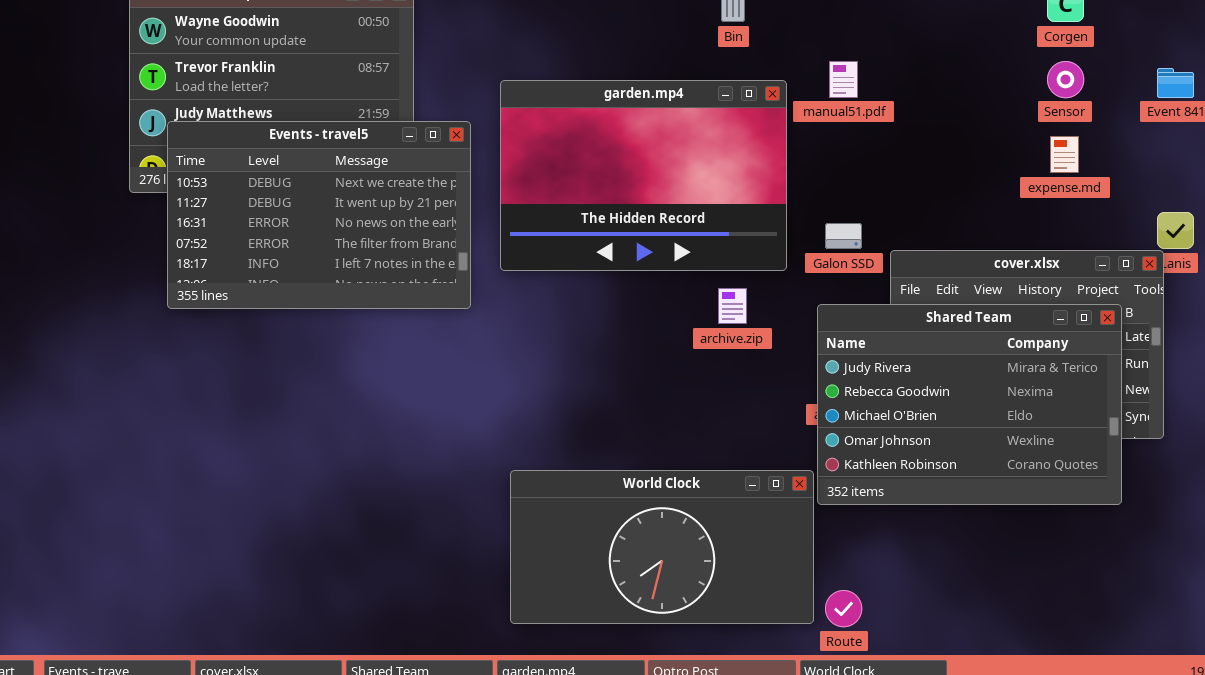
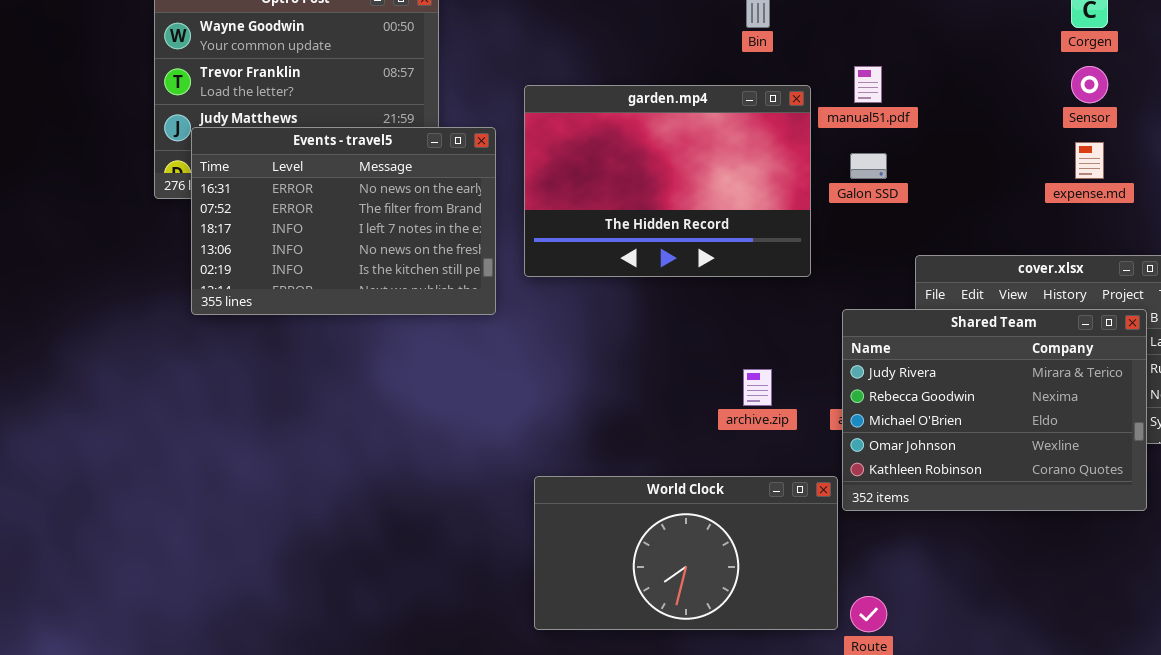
Events - travel5: [167,121,471,309] -> [191,127,496,315], scrolled down 2 rows
Galon SSD: [825,223,862,249] -> [850,153,887,179], moved
archive.zip: [718,288,747,324] -> [743,369,772,406], moved

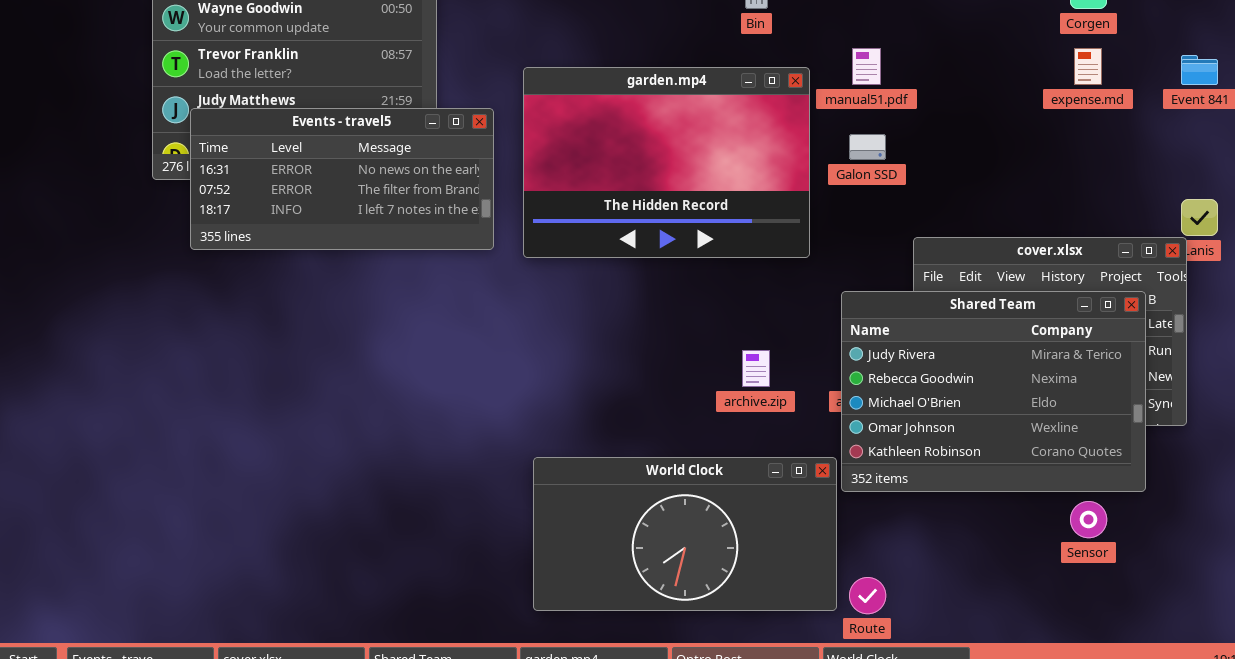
Sensor: [1071,66,1108,103] -> [1070,501,1107,538], moved
Events - travel5: [191,127,496,315] -> [190,108,494,250], resized
expense.md: [1075,142,1104,179] -> [1074,48,1102,85], moved

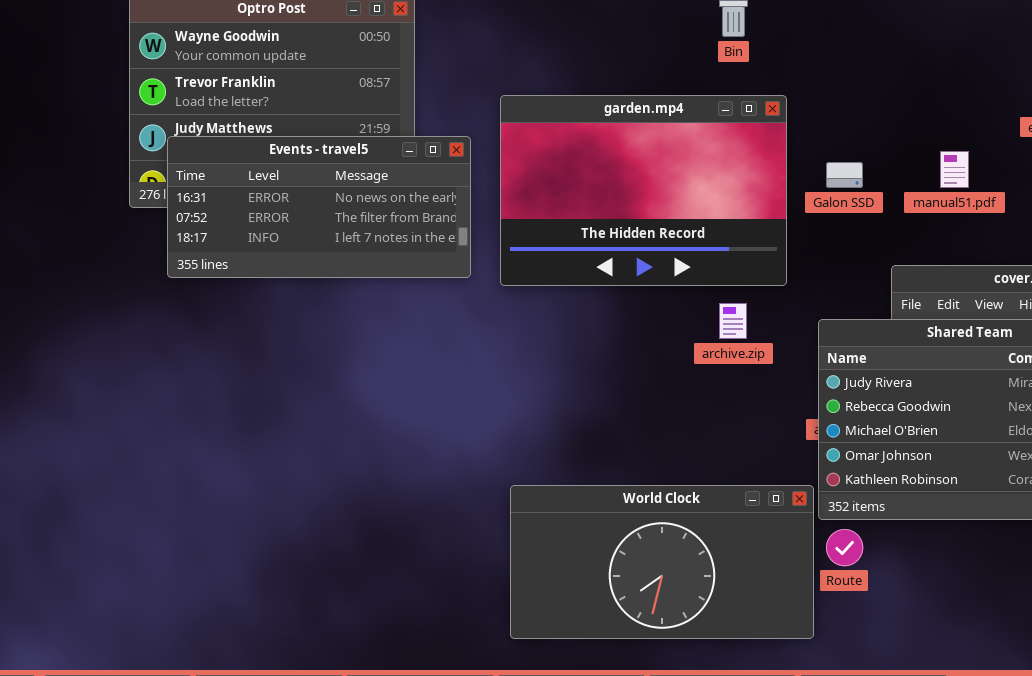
manual51.pdf: [852,48,881,85] -> [940,151,969,188], moved
archive.zip: [742,350,770,387] -> [719,303,747,339], moved
Route: [849,577,886,614] -> [826,529,863,566], moved

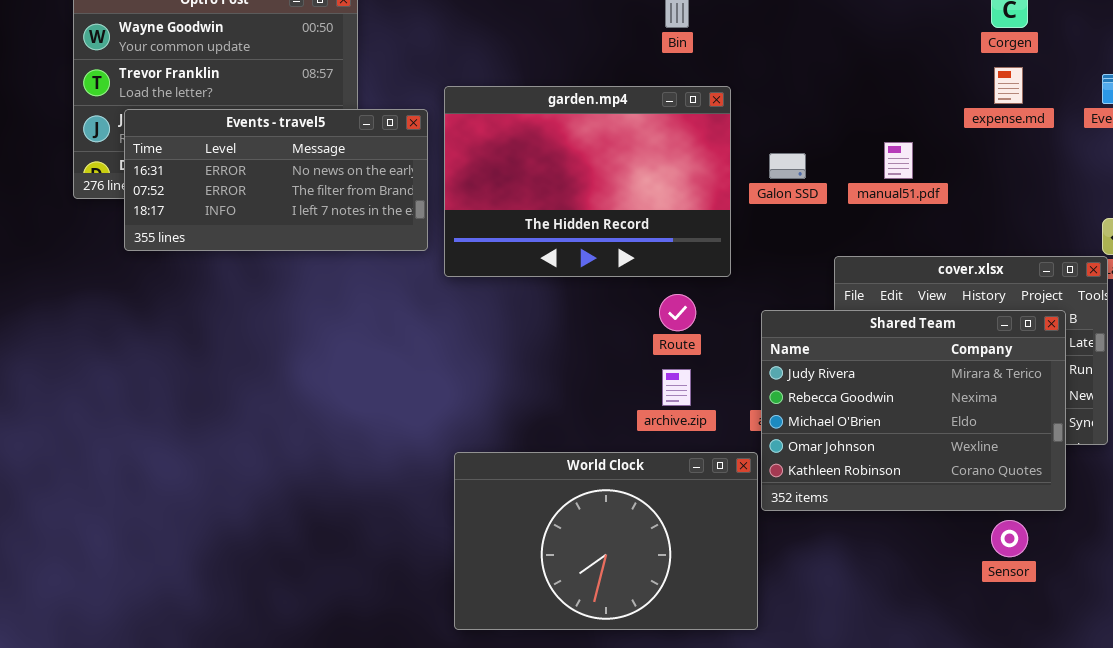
Events - travel5: [167,136,471,278] -> [124,109,428,251], moved
archive.zip: [719,303,747,339] -> [662,369,691,406], moved
World Clock: [510,485,814,639] -> [454,452,758,630], resized
Route: [826,529,863,566] -> [659,294,696,331], moved

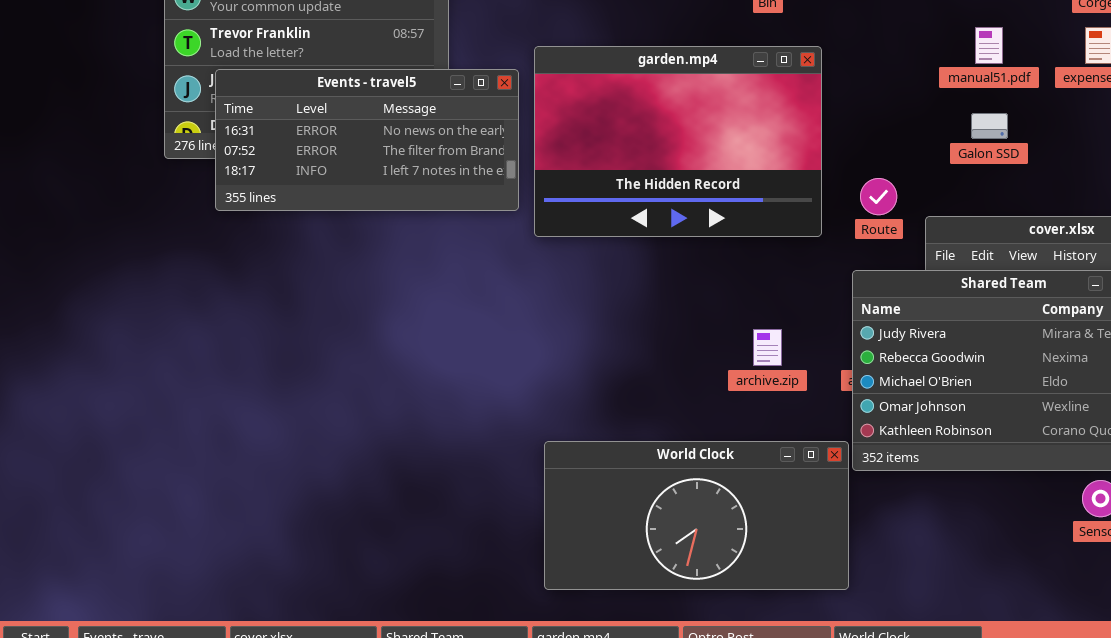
manual51.pdf: [884,142,913,179] -> [975,27,1003,64], moved
Galon SSD: [769,153,806,179] -> [971,113,1008,139], moved
Route: [659,294,696,331] -> [860,178,897,215], moved
World Clock: [454,452,758,630] -> [544,441,849,590], resized

